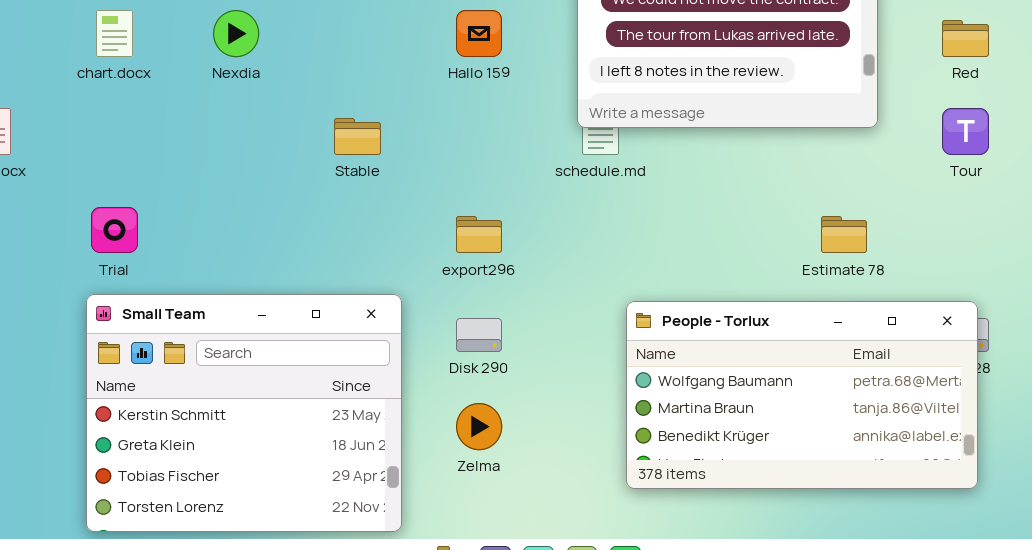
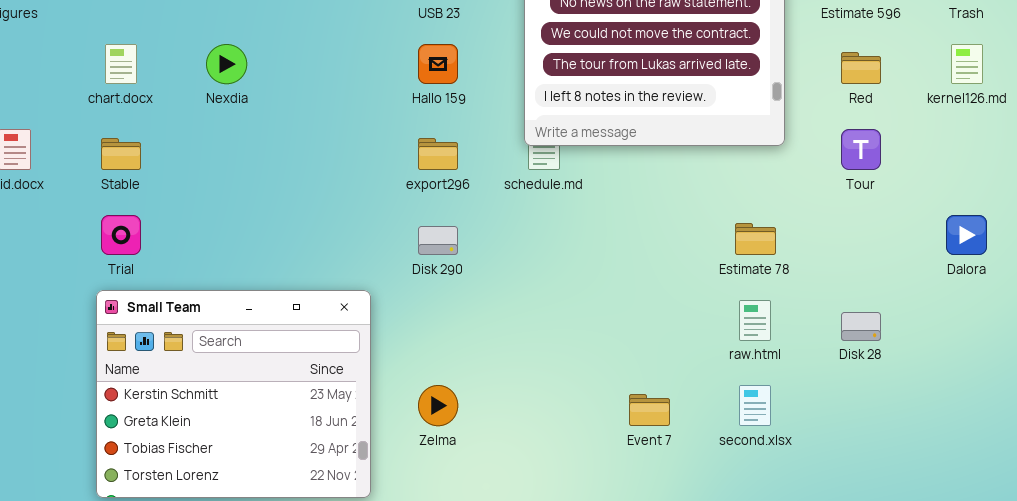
Stable: [334,118,381,155] -> [101,138,141,170], moved
export296: [456,216,502,253] -> [418,138,458,170], moved
People - Torlux: [626,301,978,489] -> none, closed
Disk 290: [456,318,502,352] -> [418,226,458,255], moved

